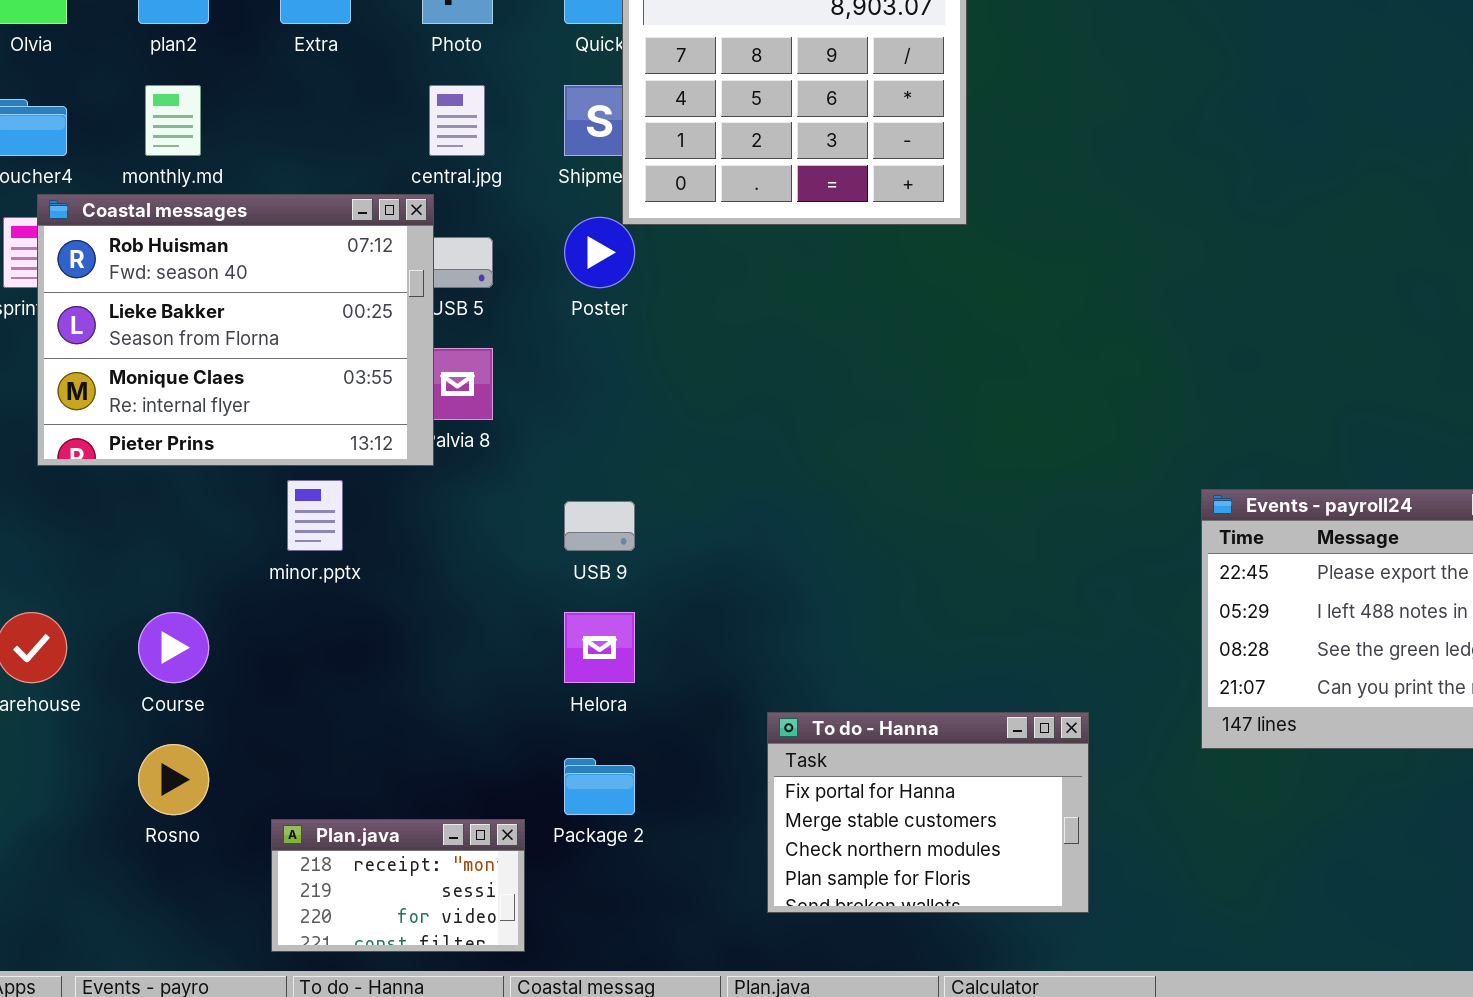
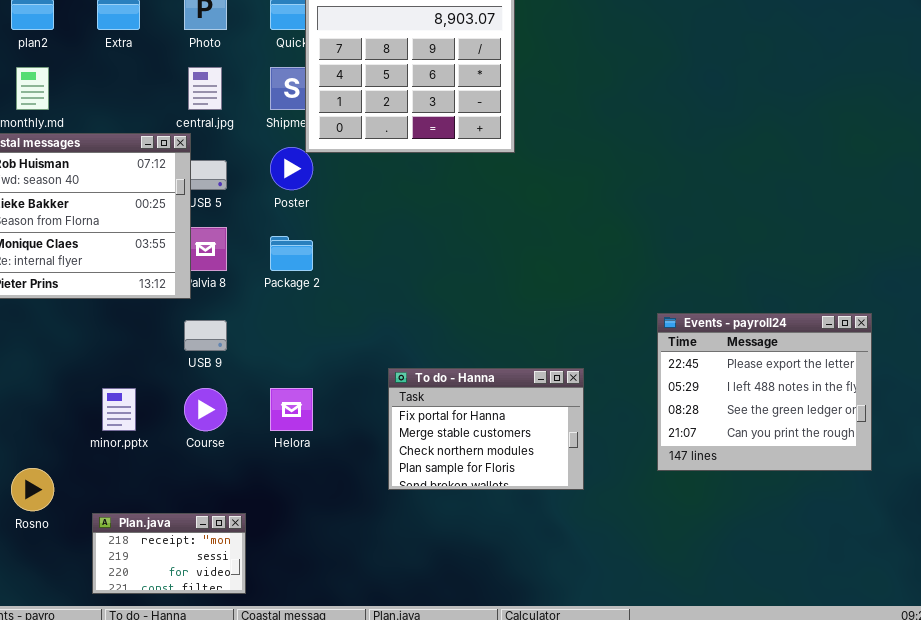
minor.pptx: [287,480,343,551] -> [102,388,136,431], moved
USB 9: [564,501,635,551] -> [184,320,227,351], moved
Course: [138,612,209,683] -> [184,388,227,431], moved
To do - Hanna: [767,712,1089,913] -> [388,368,584,490], moved
Package 2: [564,758,635,815] -> [270,236,313,271], moved

